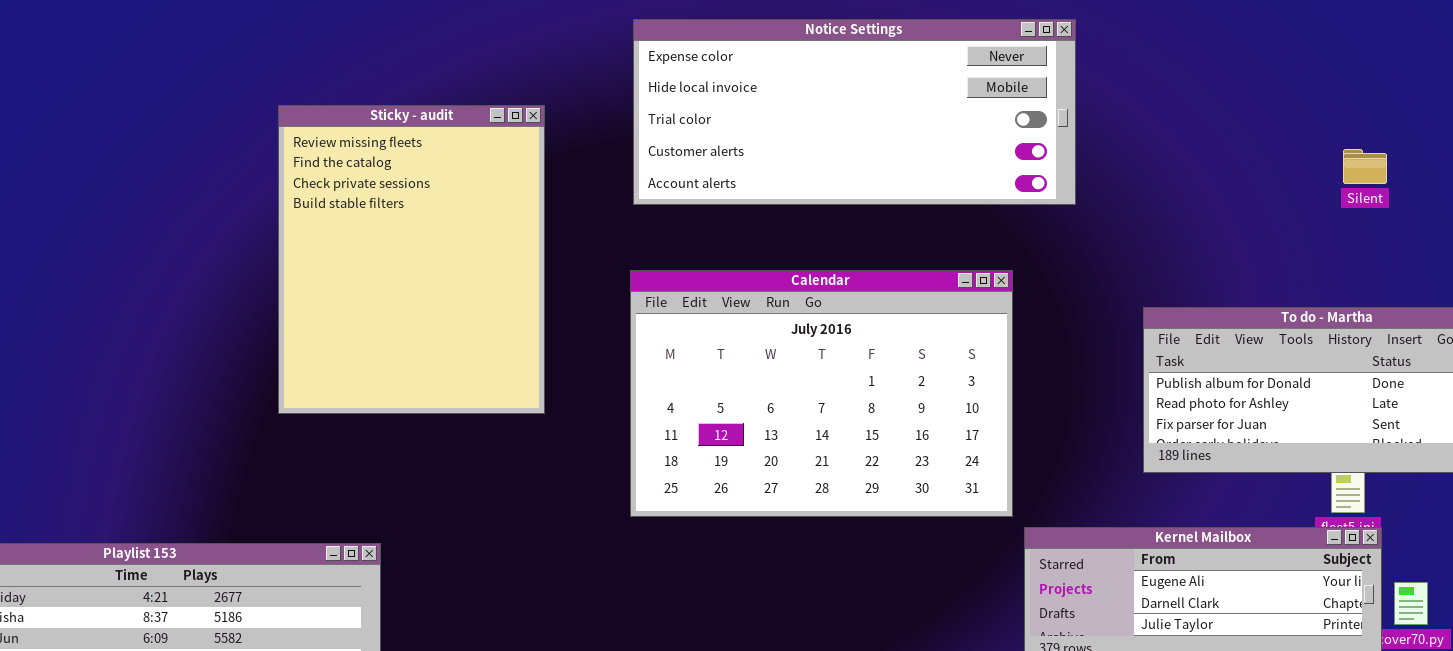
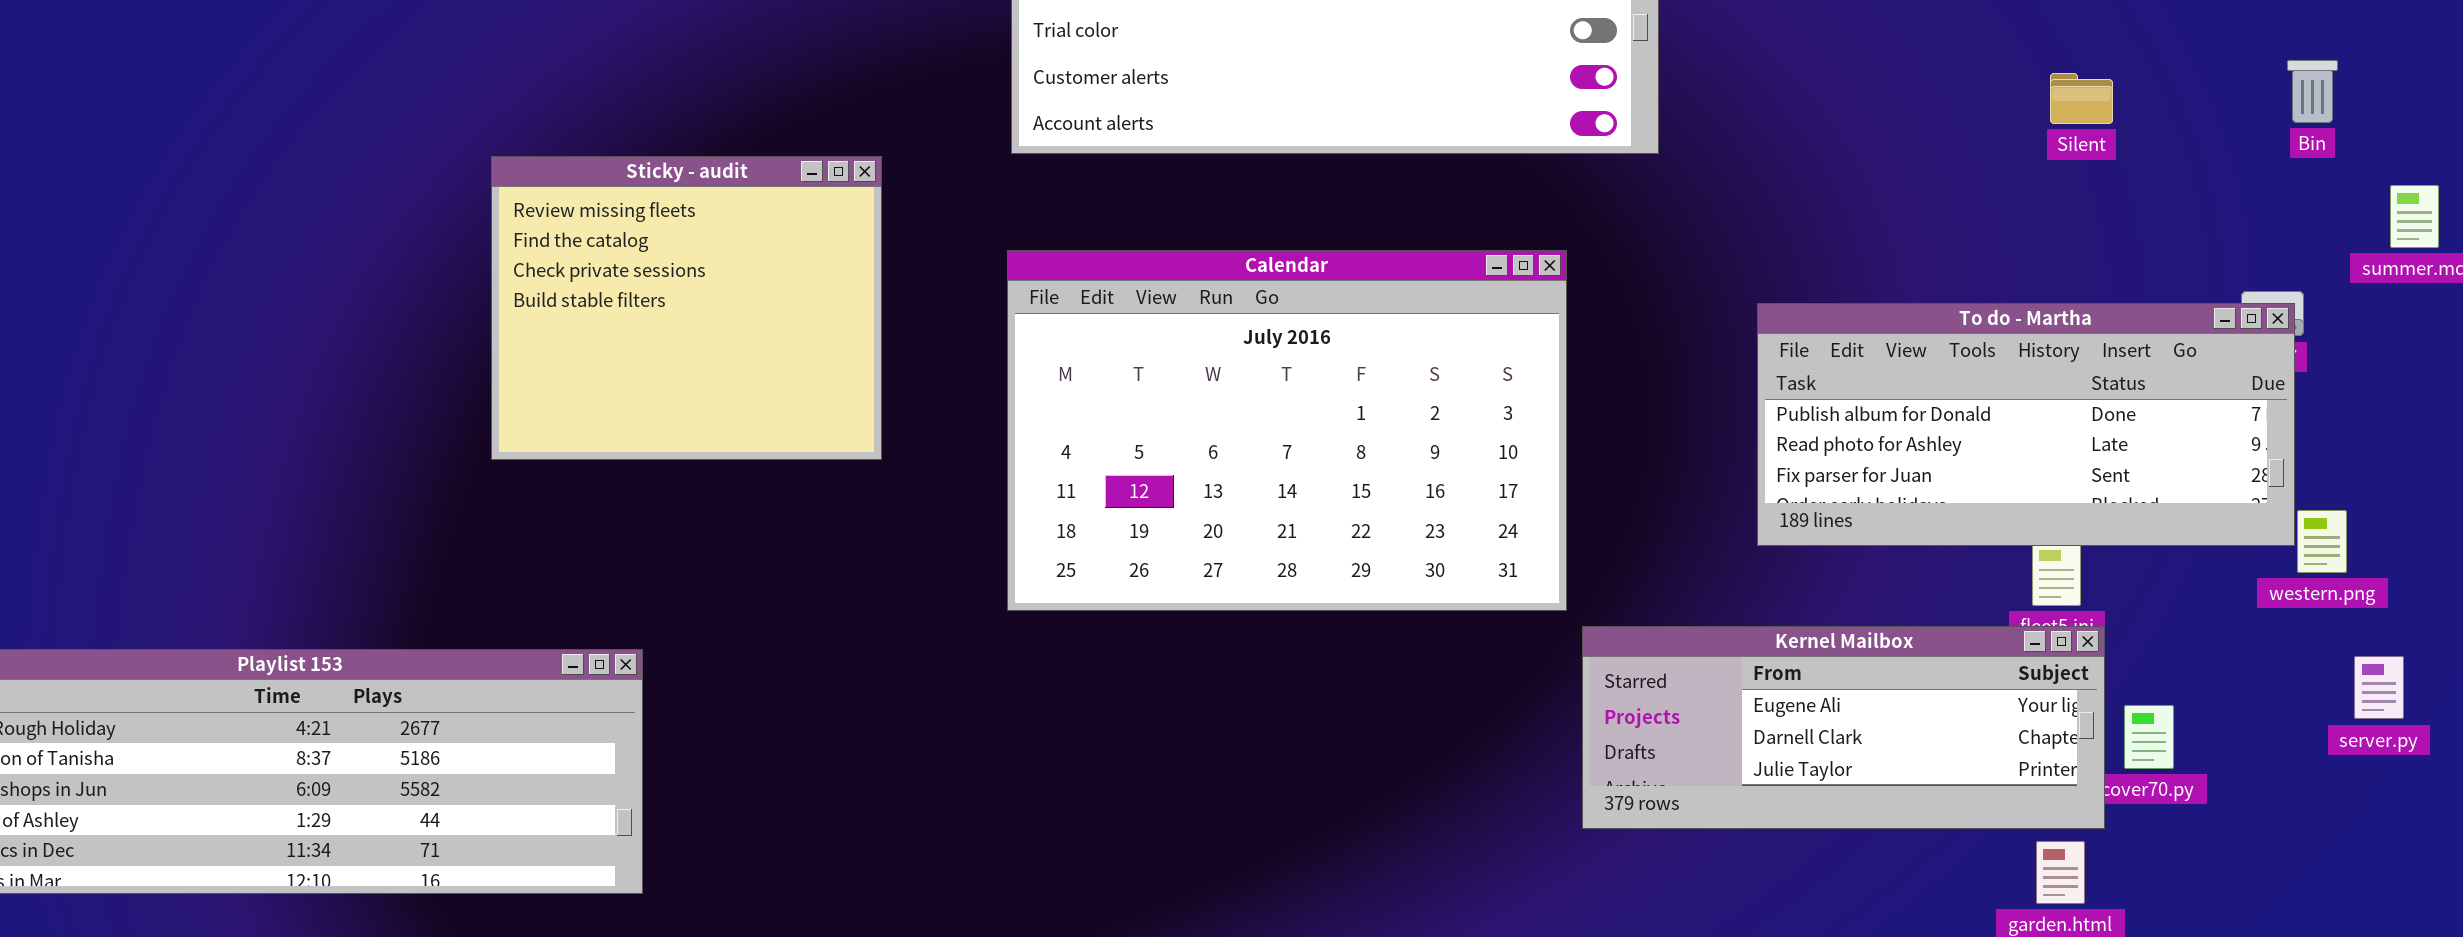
Sticky - audit: [278,105,545,414] -> [491,156,882,460], resized

